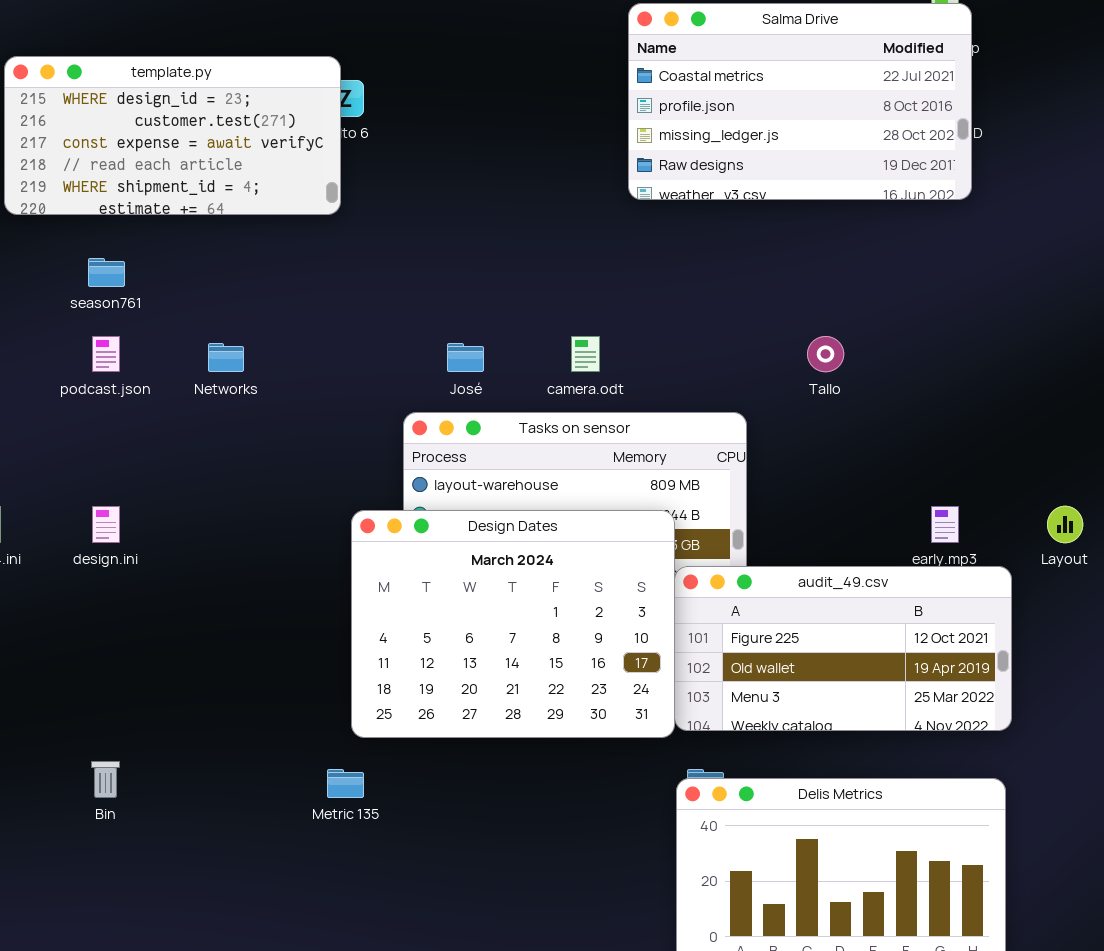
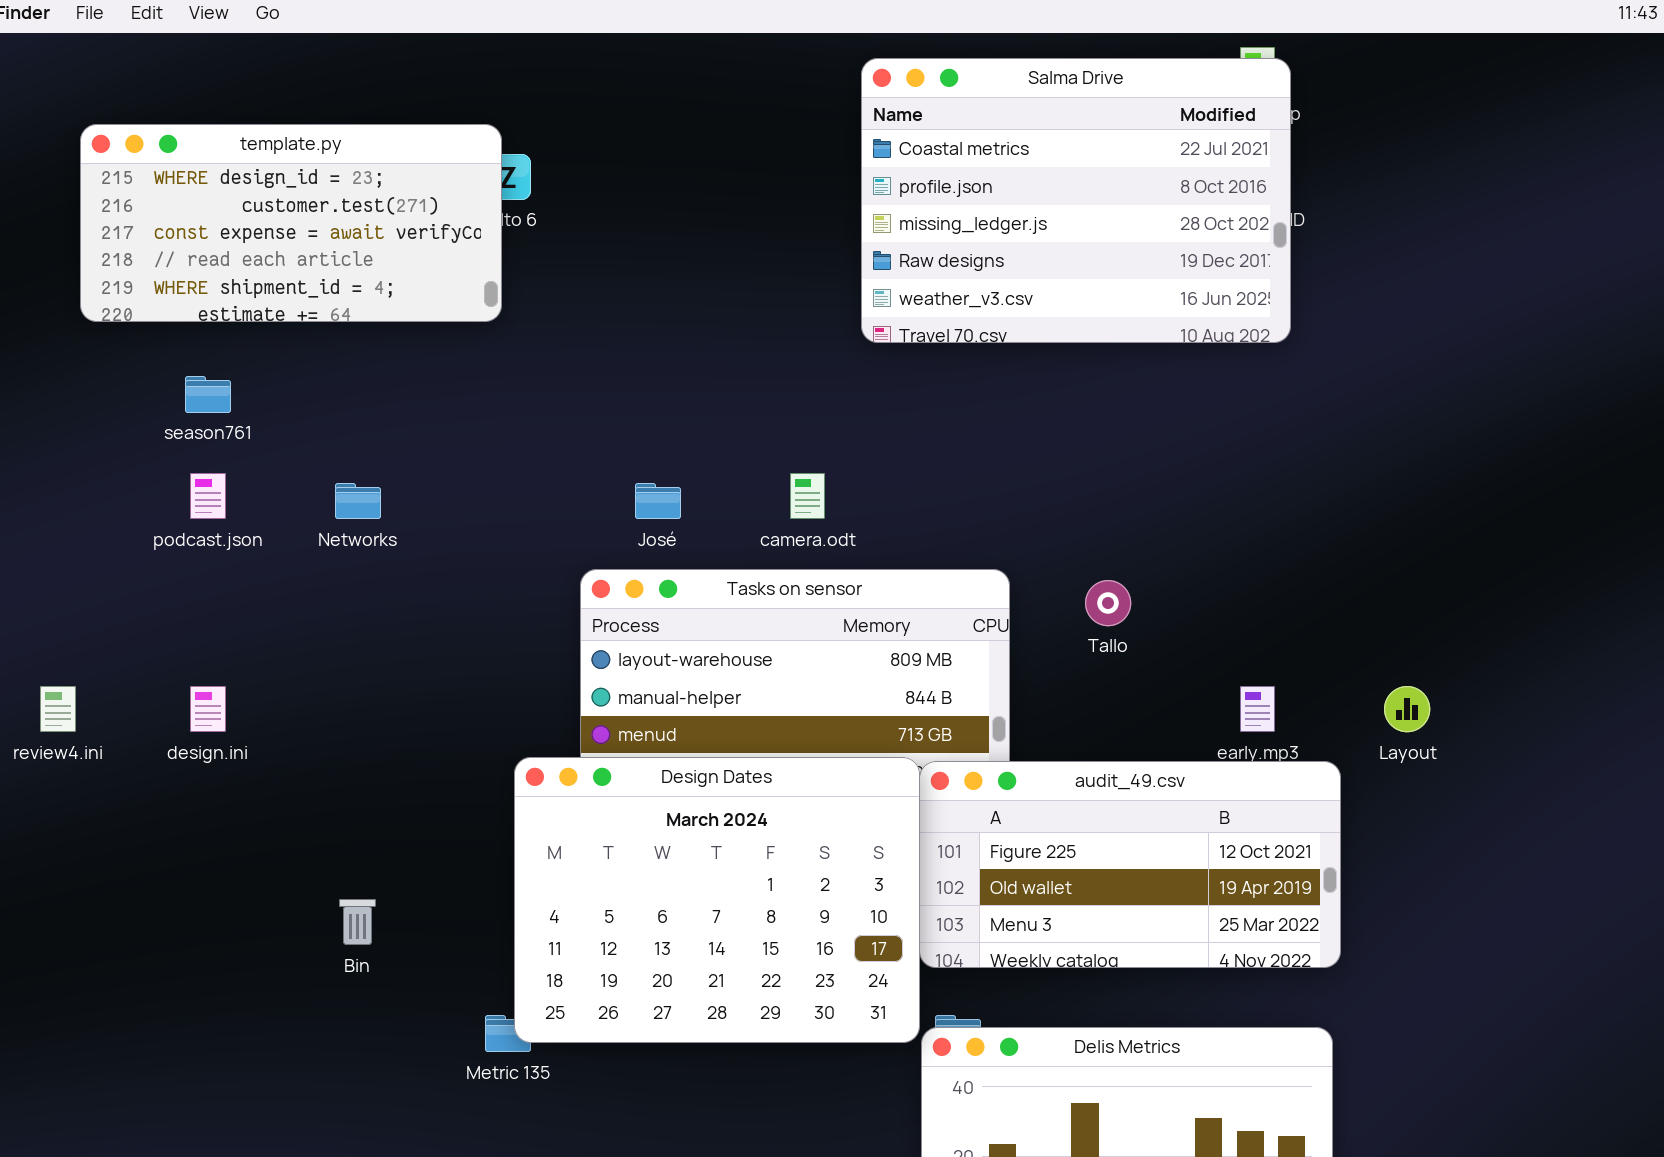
Salma Drive: [628,3,972,200] -> [861,58,1291,343], resized
Tallo: [807,336,844,372] -> [1085,580,1131,626], moved
Design Dates: [351,510,675,738] -> [514,757,920,1043], moved
Bin: [91,761,120,798] -> [339,899,376,945], moved

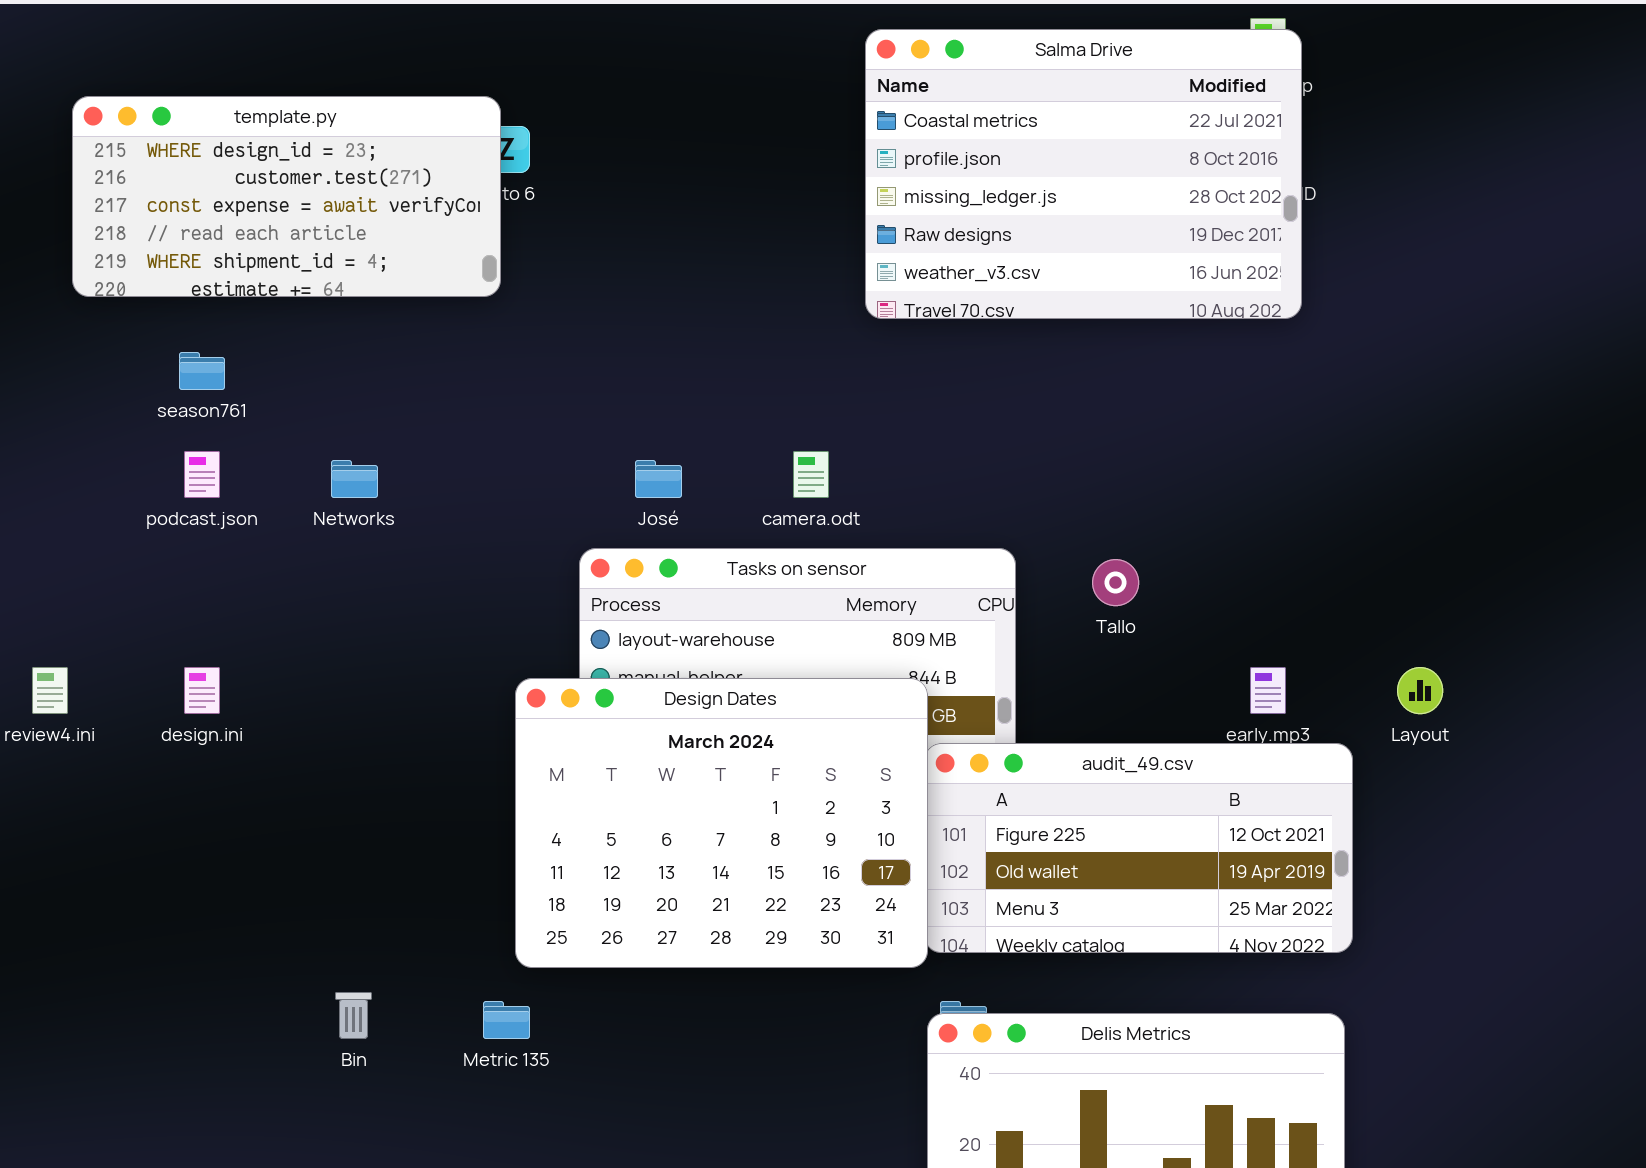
Design Dates: [514,757,920,1043] -> [515,678,928,968], moved
Bin: [339,899,376,945] -> [335,992,372,1039], moved

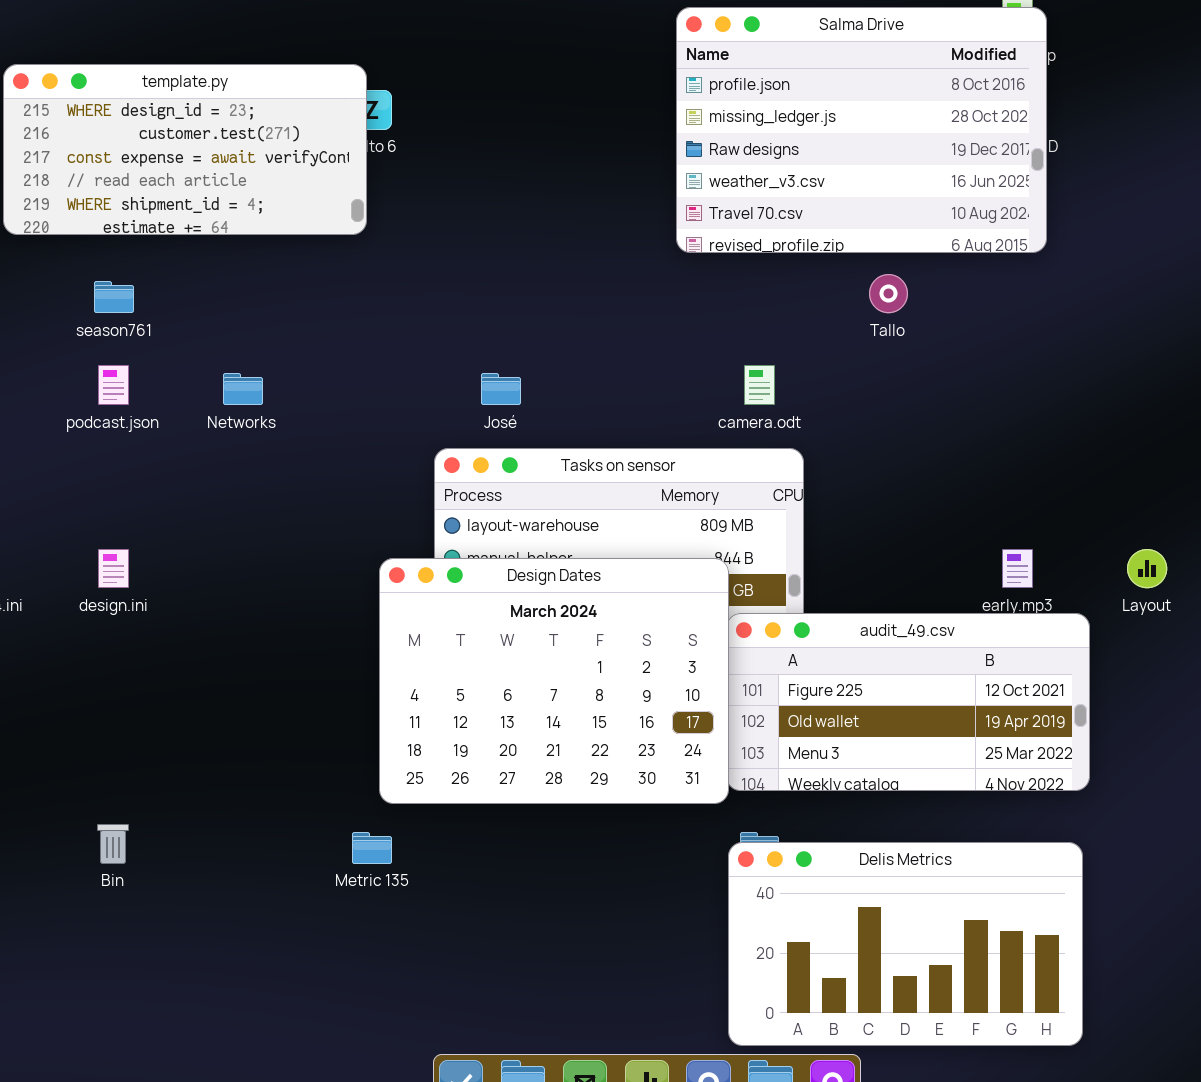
Salma Drive: [865,29,1302,319] -> [676,7,1047,253], scrolled down 1 row
camera.odt: [793,451,829,498] -> [744,365,775,405], moved
Tallo: [1092,559,1139,606] -> [869,274,908,313], moved
Bin: [335,992,372,1039] -> [97,824,129,864], moved

